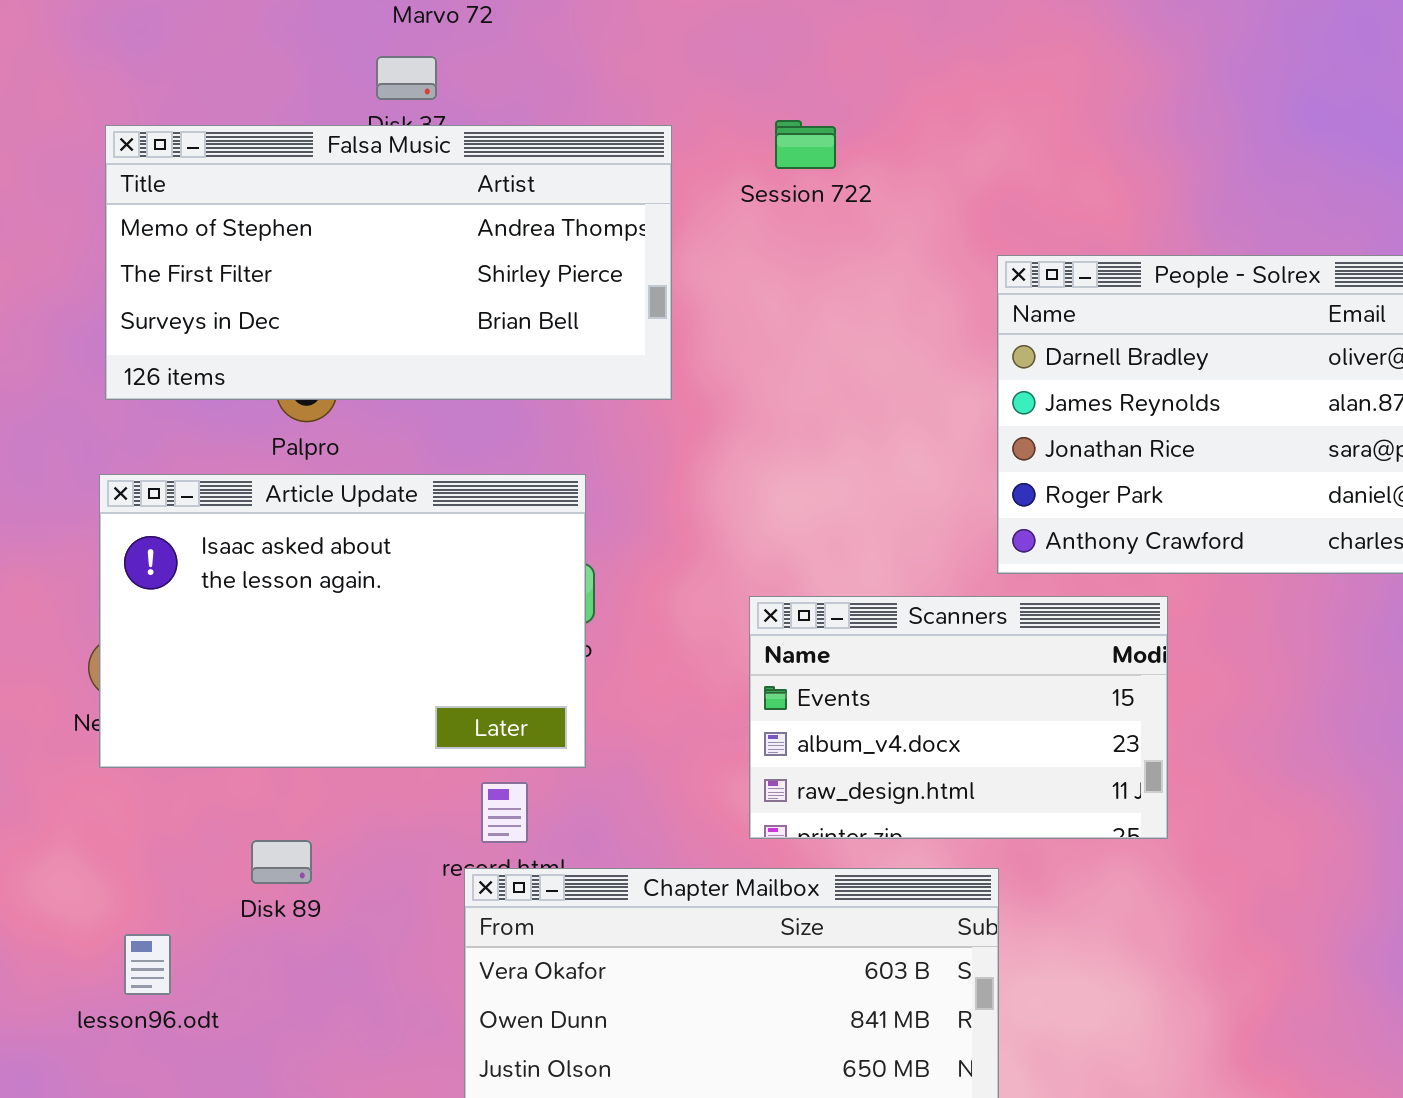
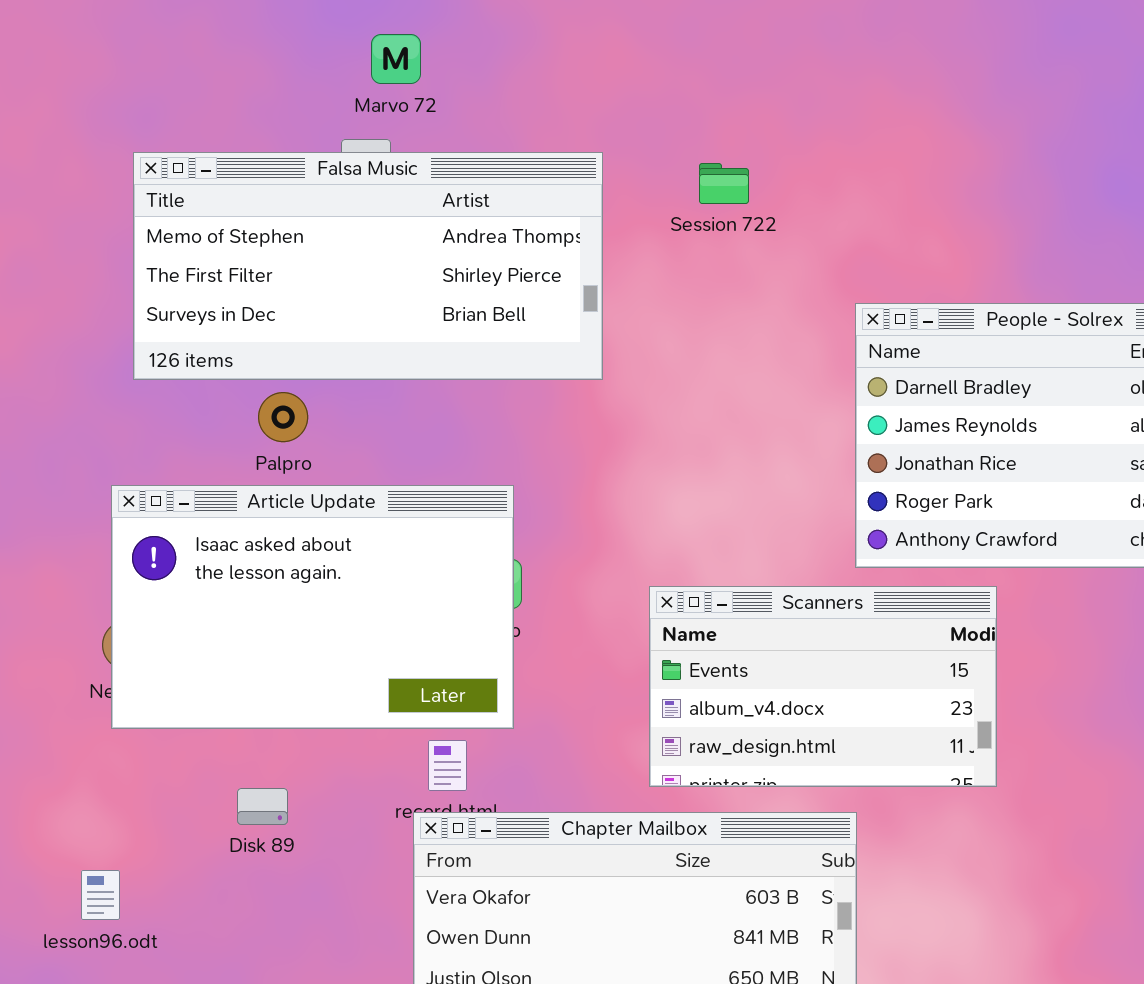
Session 722: [775,120,836,169] -> [699,163,749,204], moved
Falsa Music: [105,125,672,400] -> [133,152,603,380], moved
lesson96.odt: [124,934,171,995] -> [81,870,120,920], moved

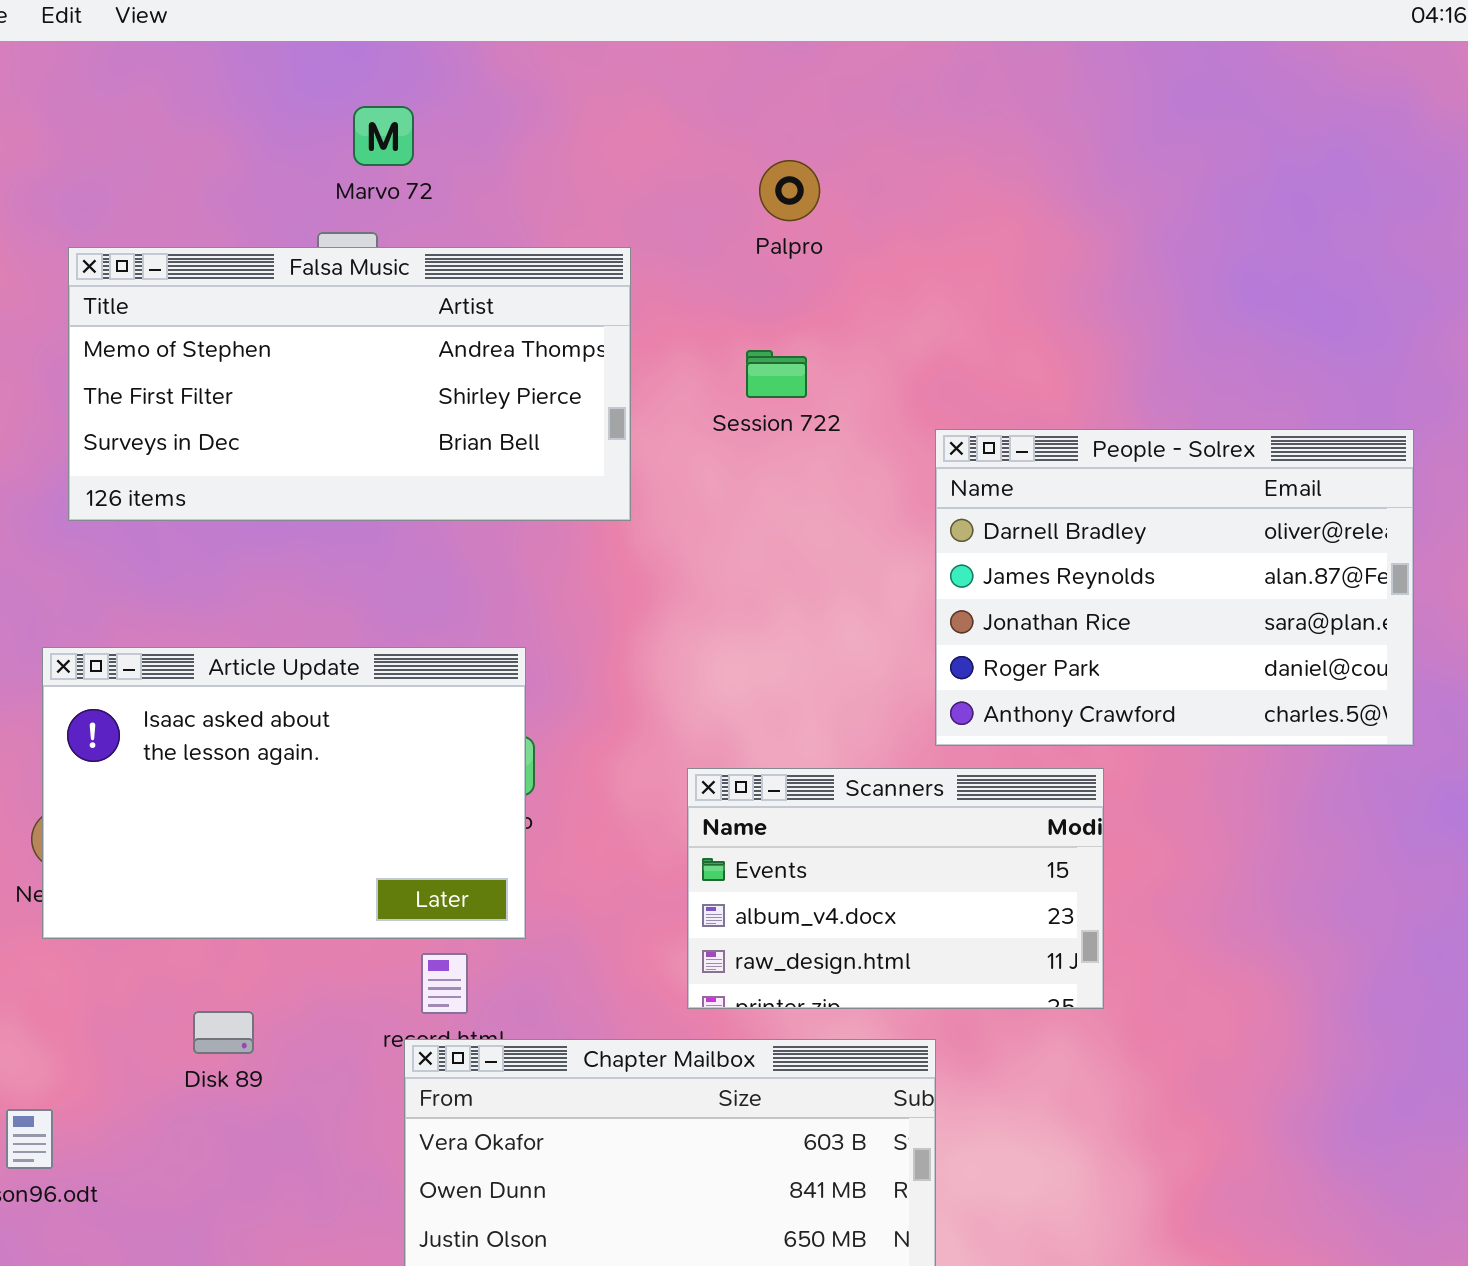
Session 722: [699,163,749,204] -> [746,350,807,398], moved
Palpro: [258,392,308,442] -> [759,160,820,221], moved

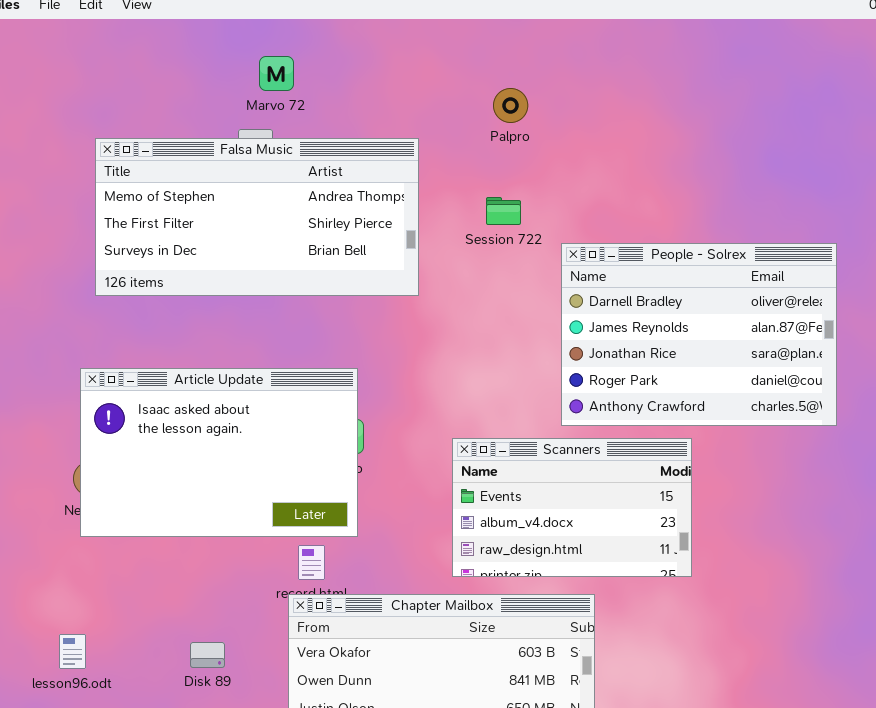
People - Solrex: [935,429,1414,746] -> [561,243,837,426], moved
Disk 89: [193,1011,254,1054] -> [190,642,225,668], moved

